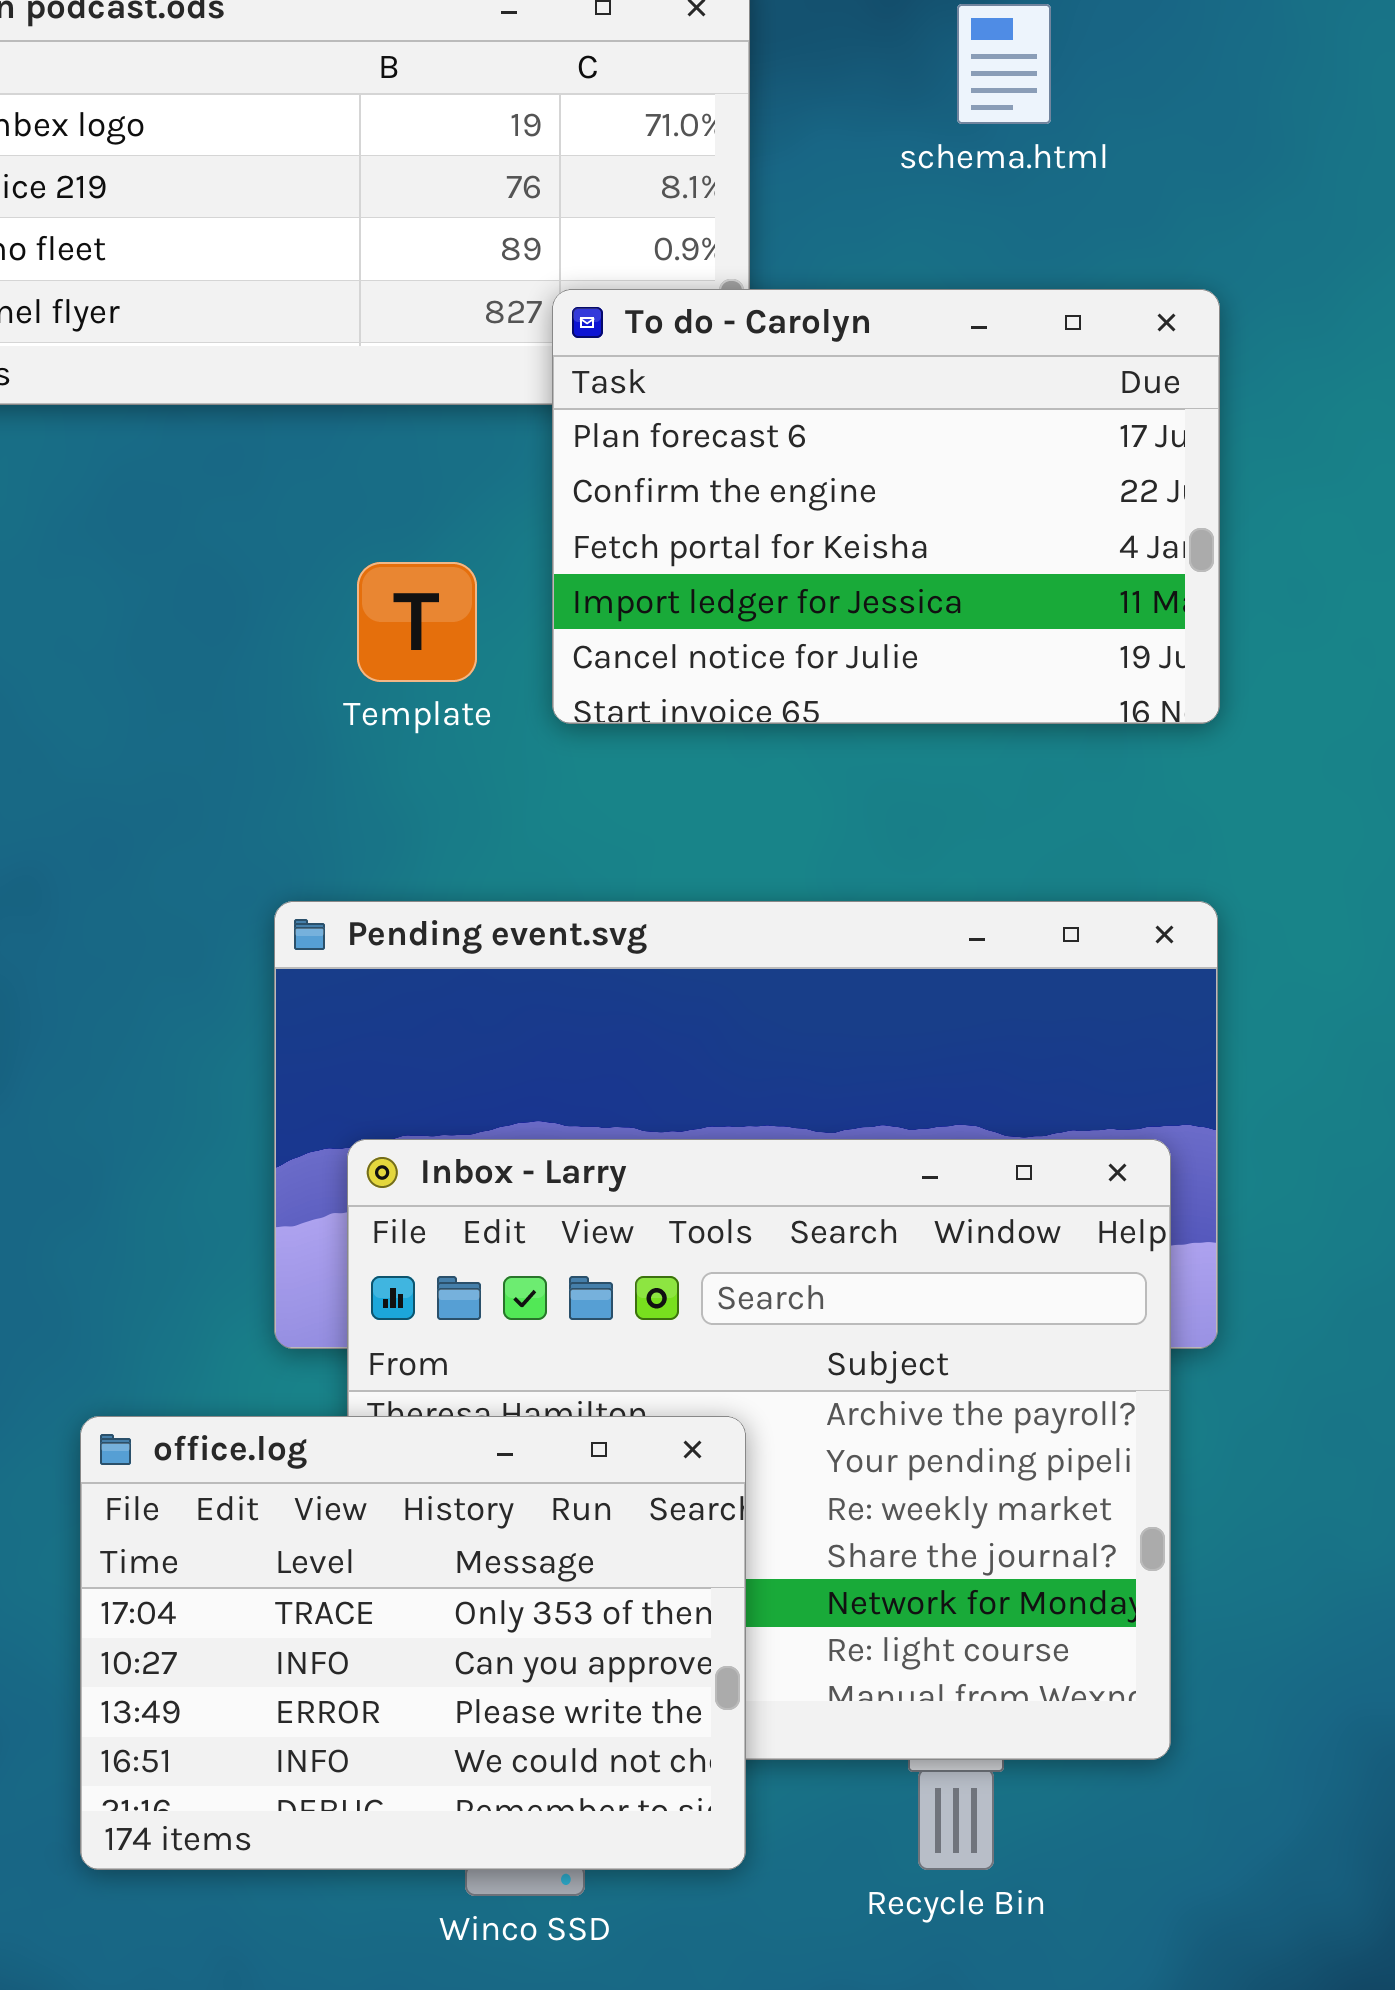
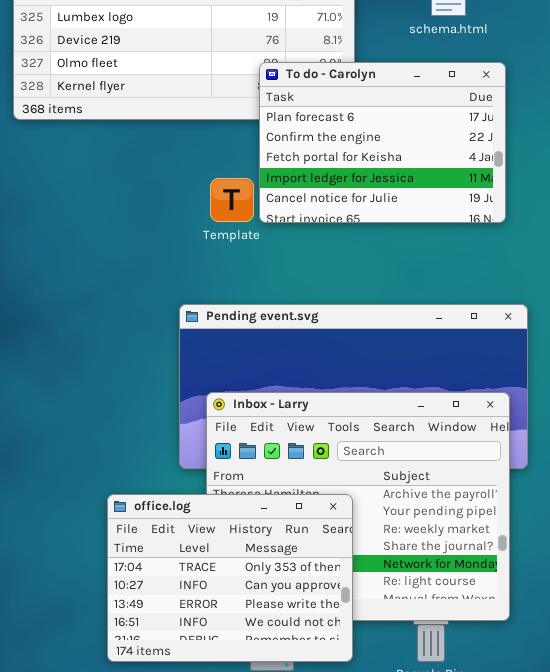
To do - Carolyn: [552,289,1220,724] -> [259,62,506,223], moved

